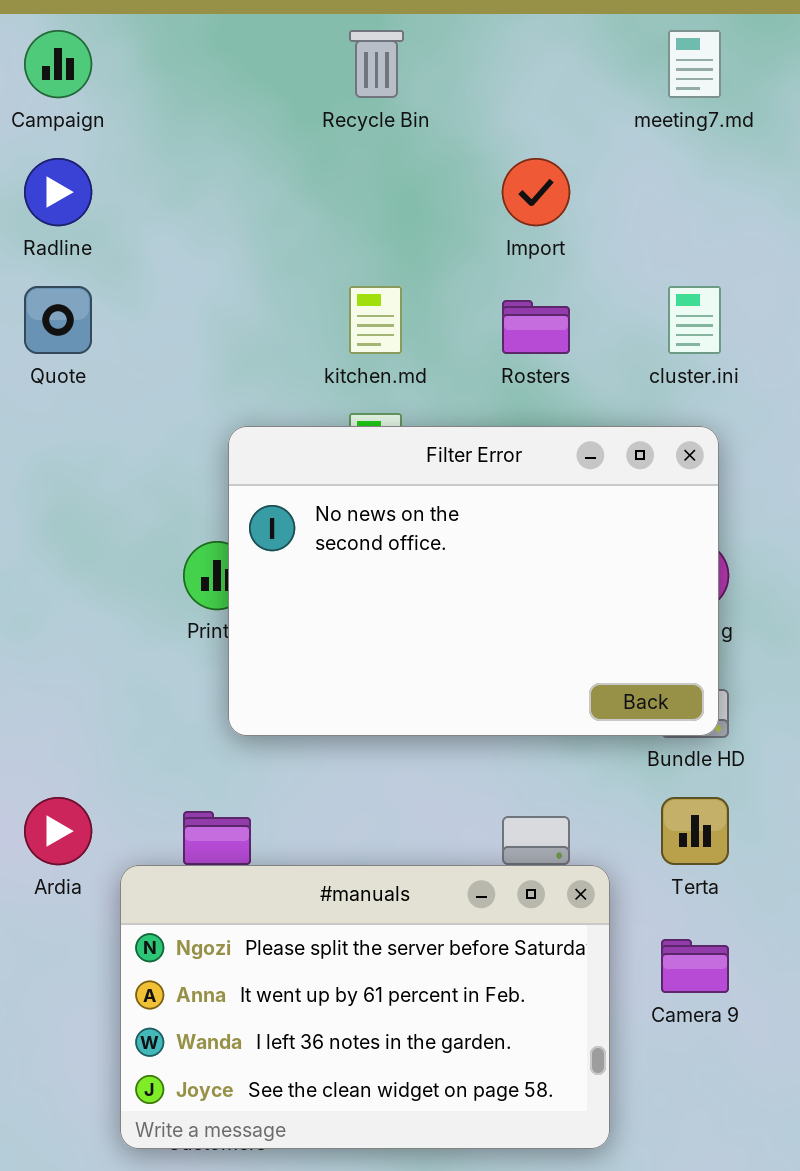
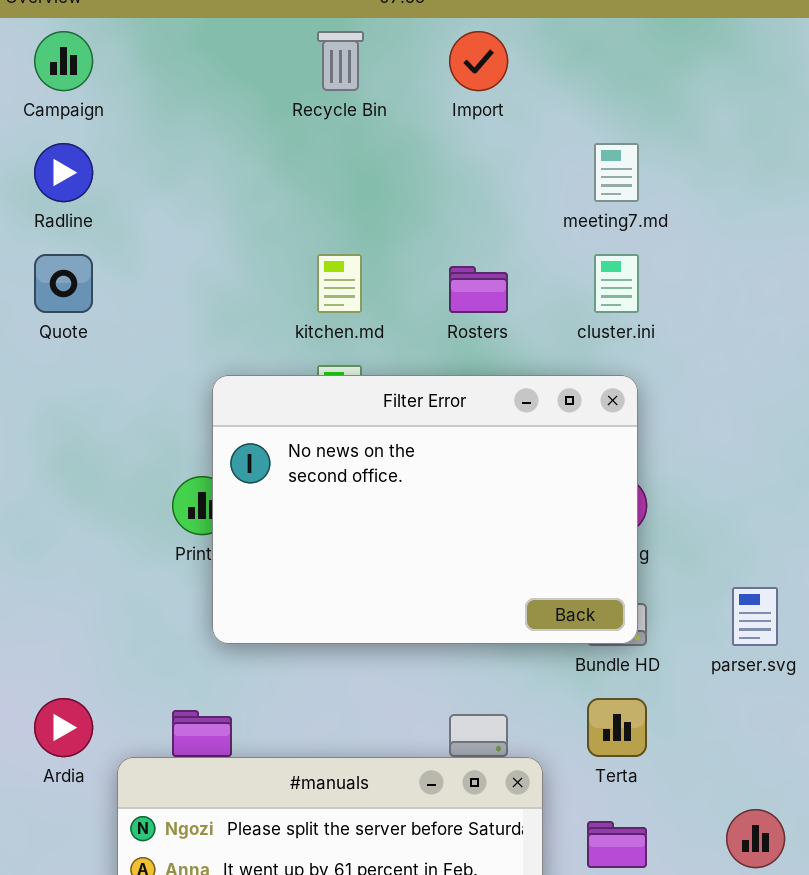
meeting7.md: [668,30,721,98] -> [594,143,639,202], moved
Import: [502,158,570,226] -> [449,31,508,91], moved

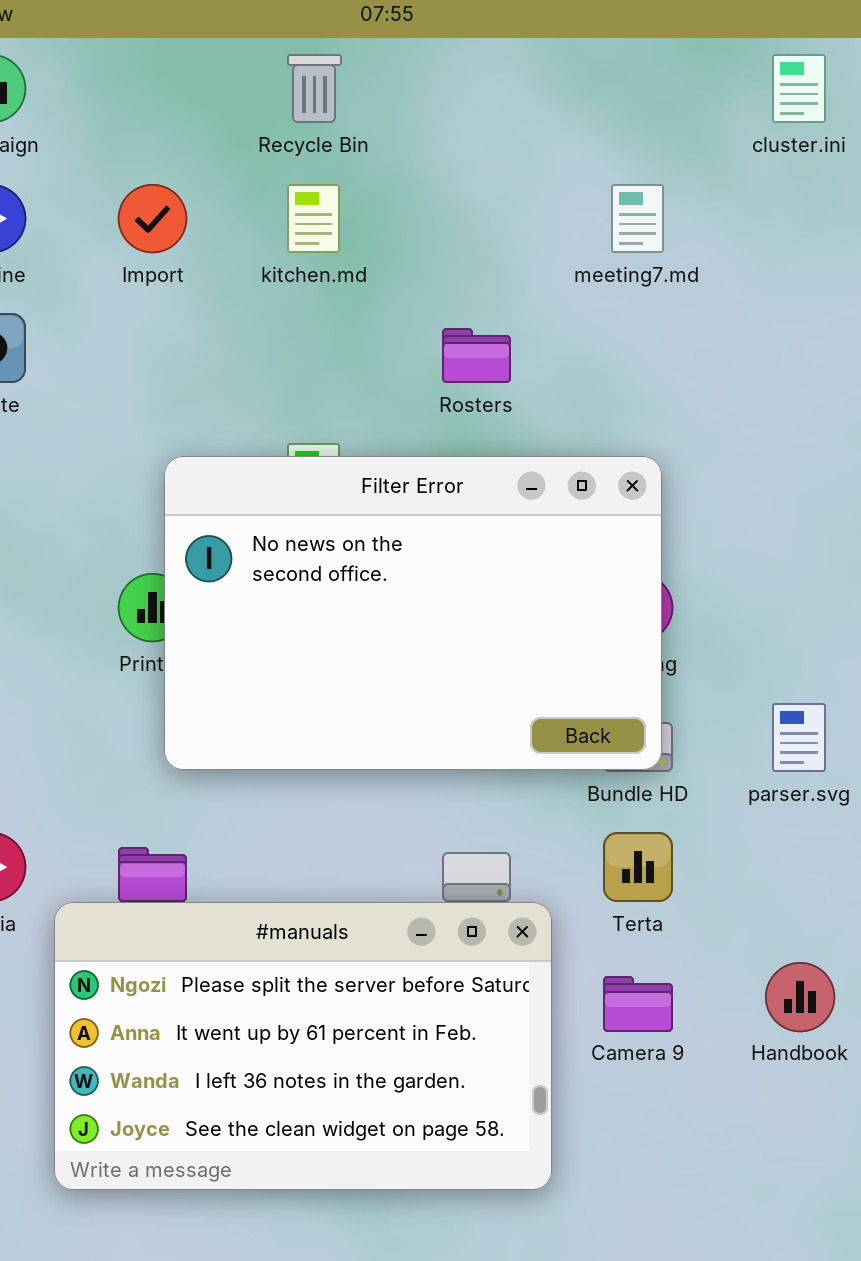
Import: [449,31,508,91] -> [118,184,187,253], moved
kitchen.md: [317,254,362,313] -> [287,184,340,253], moved
cluster.ini: [594,254,639,313] -> [772,54,826,123], moved

